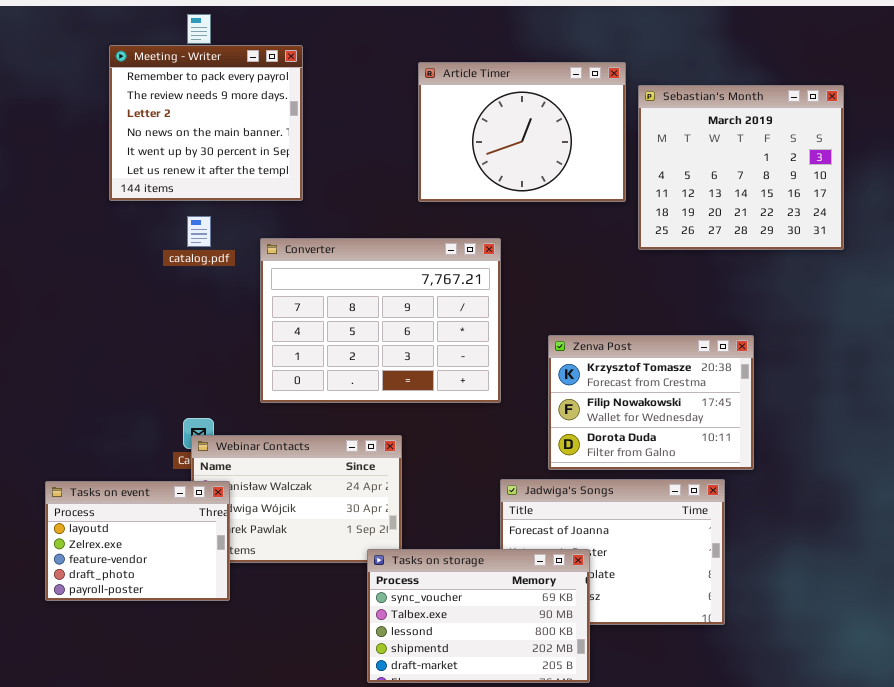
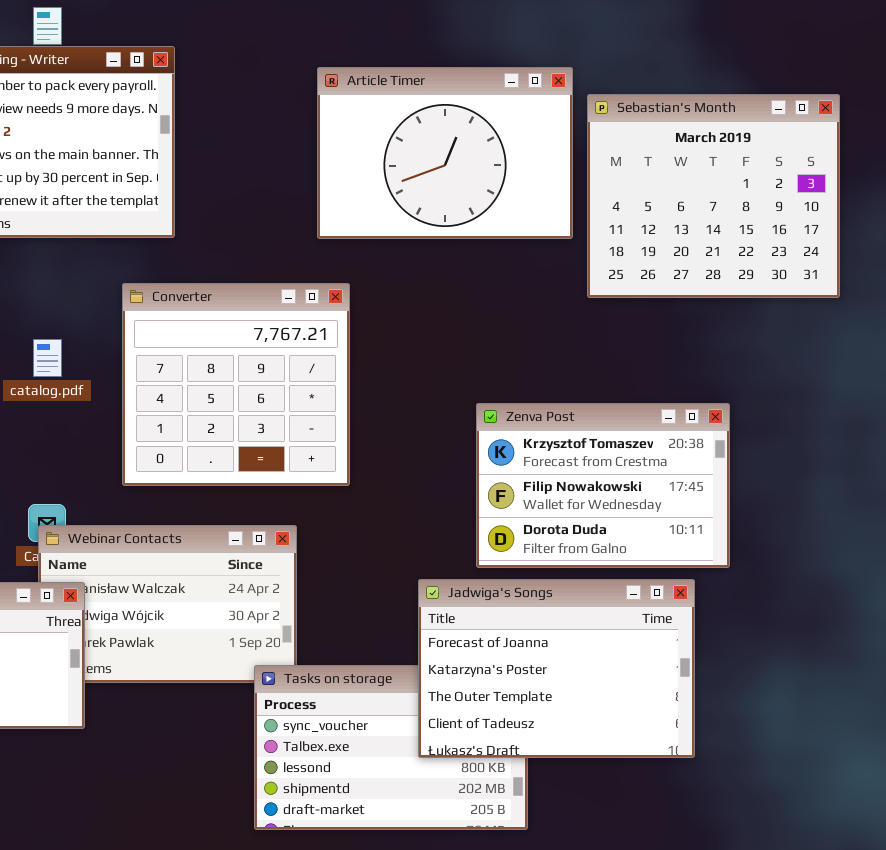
catalog.pdf: [187,216,211,247] -> [33,339,62,377], moved
Converter: [260,238,501,403] -> [122,283,350,486], resized
Jadwiga's Songs: [500,479,725,625] -> [418,579,695,758], raised

